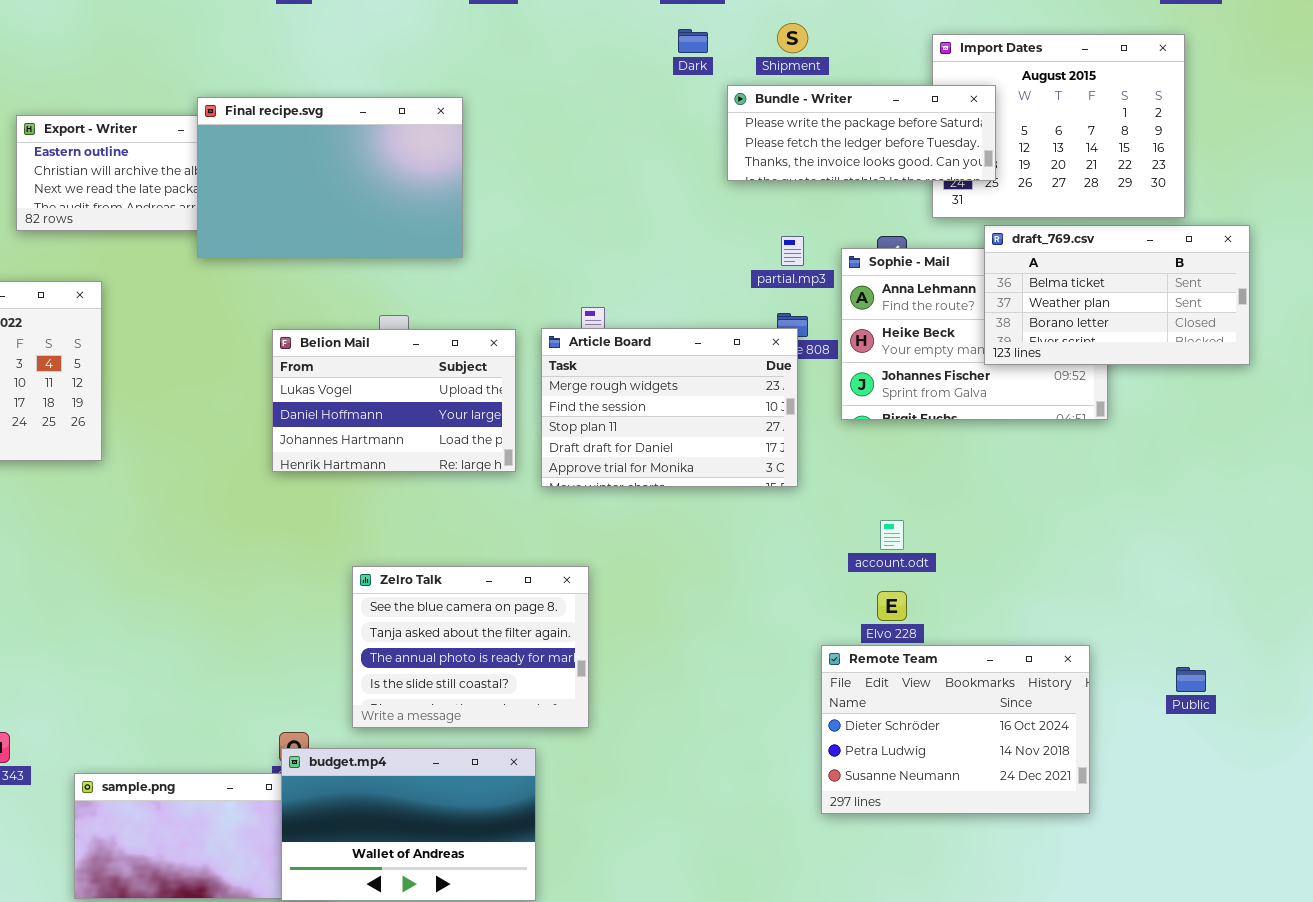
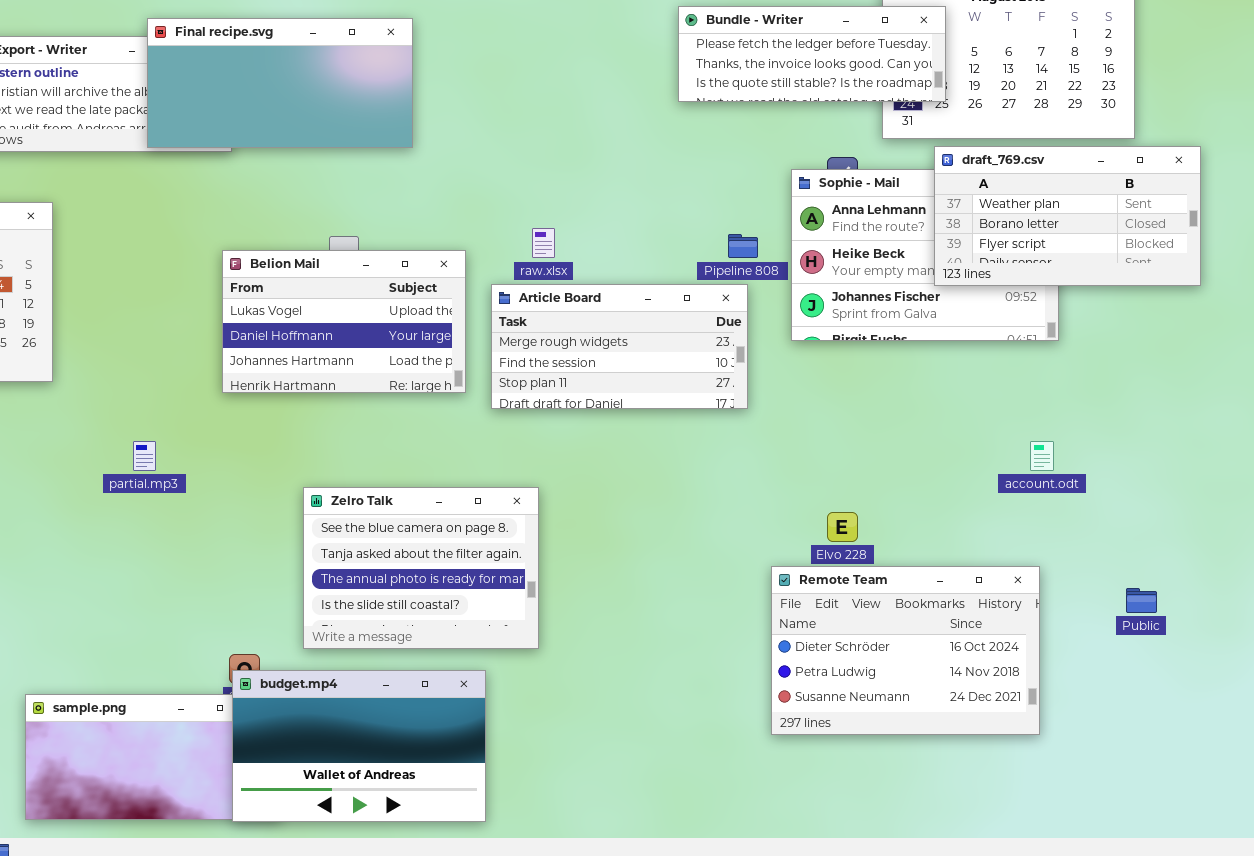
Bundle - Writer: [727,85,996,181] -> [678,6,946,102], scrolled down 1 row
Final recipe.svg: [197,97,463,258] -> [147,18,413,148], resized
draft_769.csv: [984,225,1250,365] -> [934,146,1201,286], scrolled down 1 row
partial.mp3: [781,236,804,266] -> [133,441,156,471], moved
Article Board: [541,328,798,487] -> [491,284,748,409], resized
account.odt: [880,520,904,550] -> [1030,441,1054,471], moved

